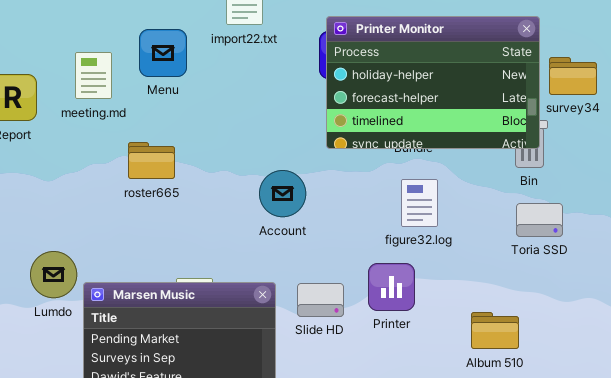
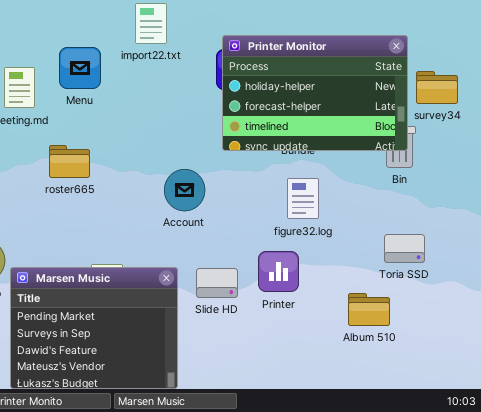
Toria SSD: [516,203,563,237] -> [384,234,425,263], moved

